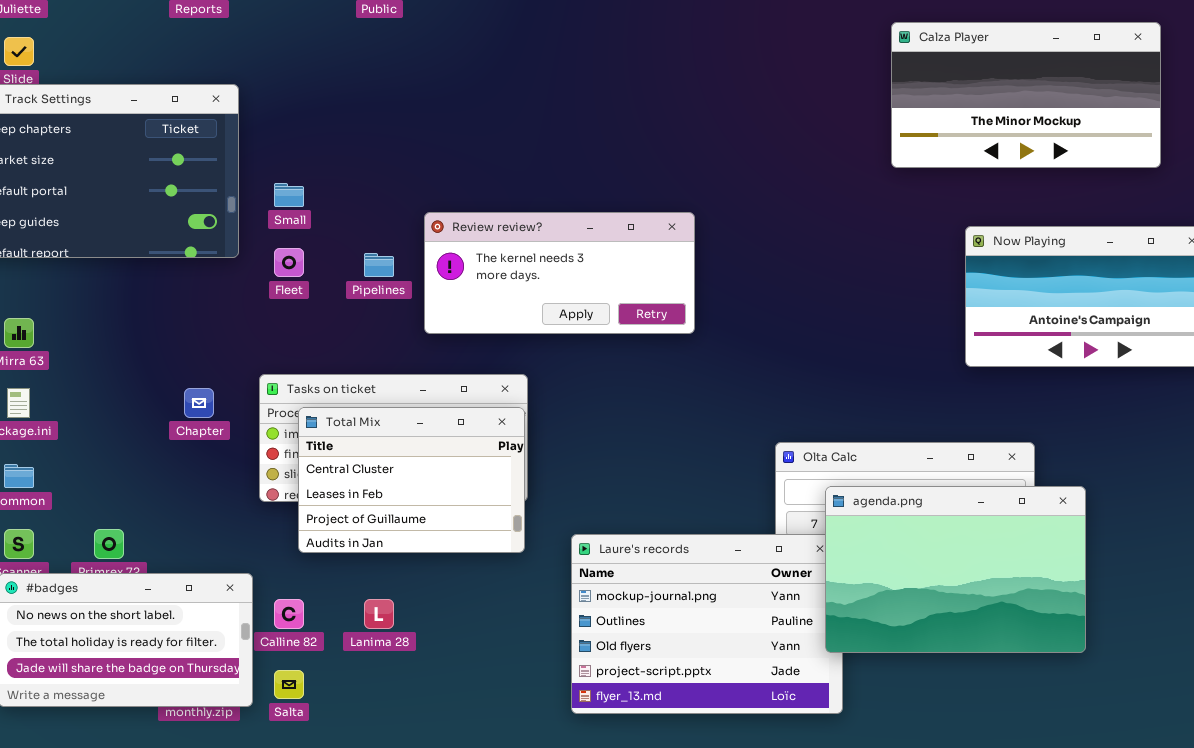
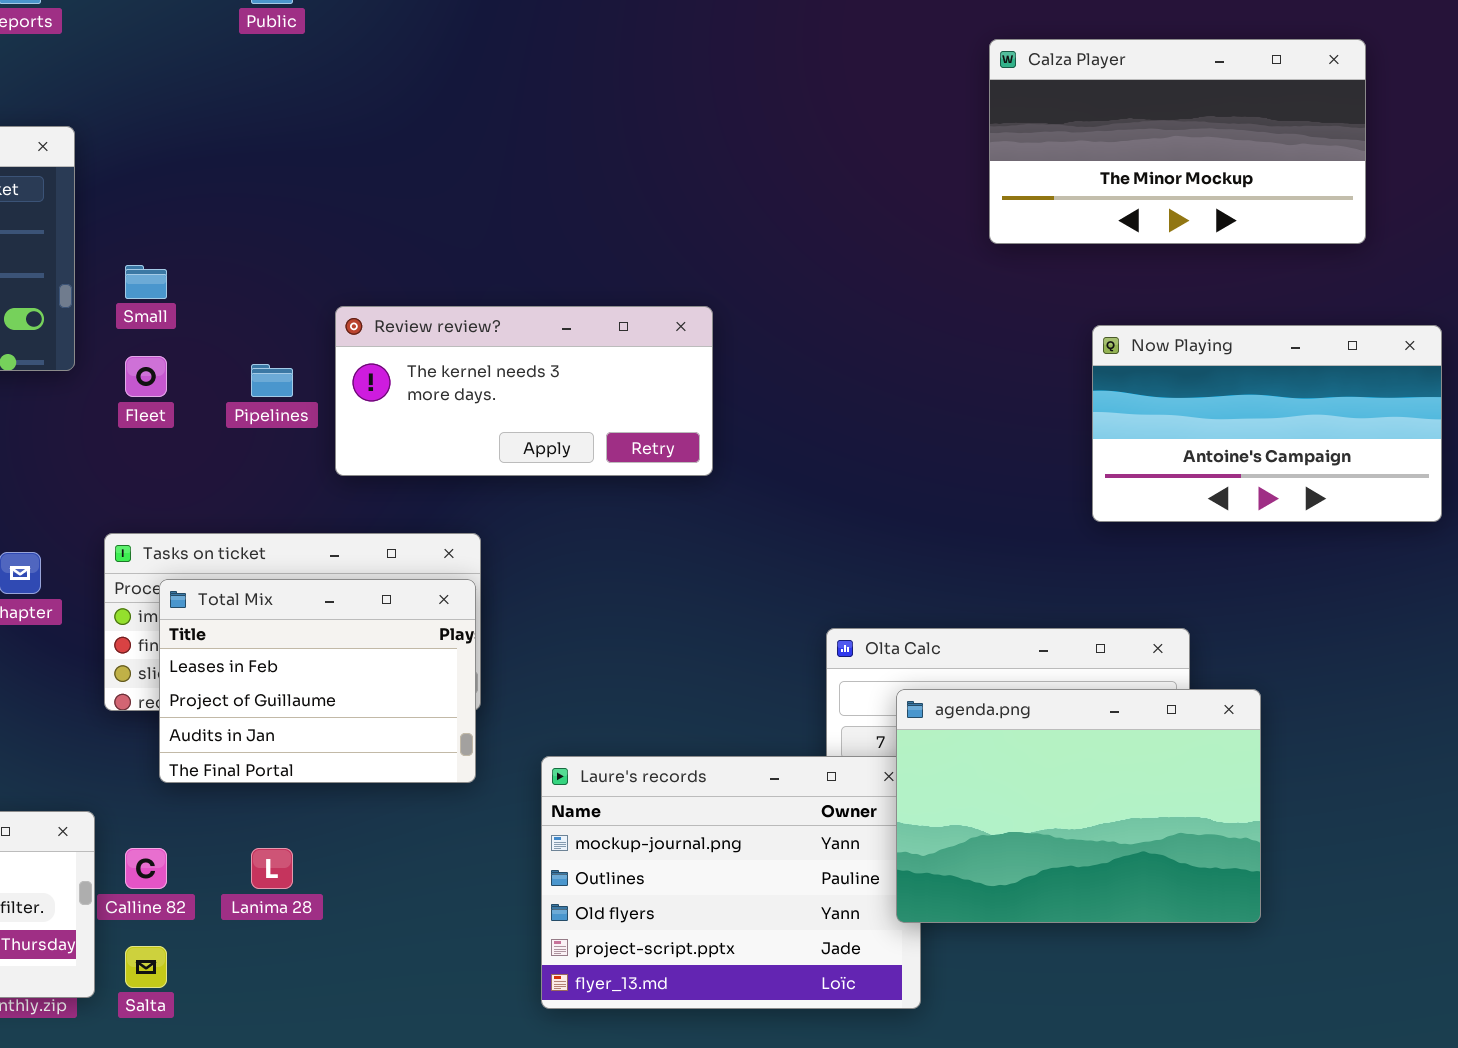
Total Mix: [298,407,525,553] -> [159,579,476,783], scrolled down 1 row

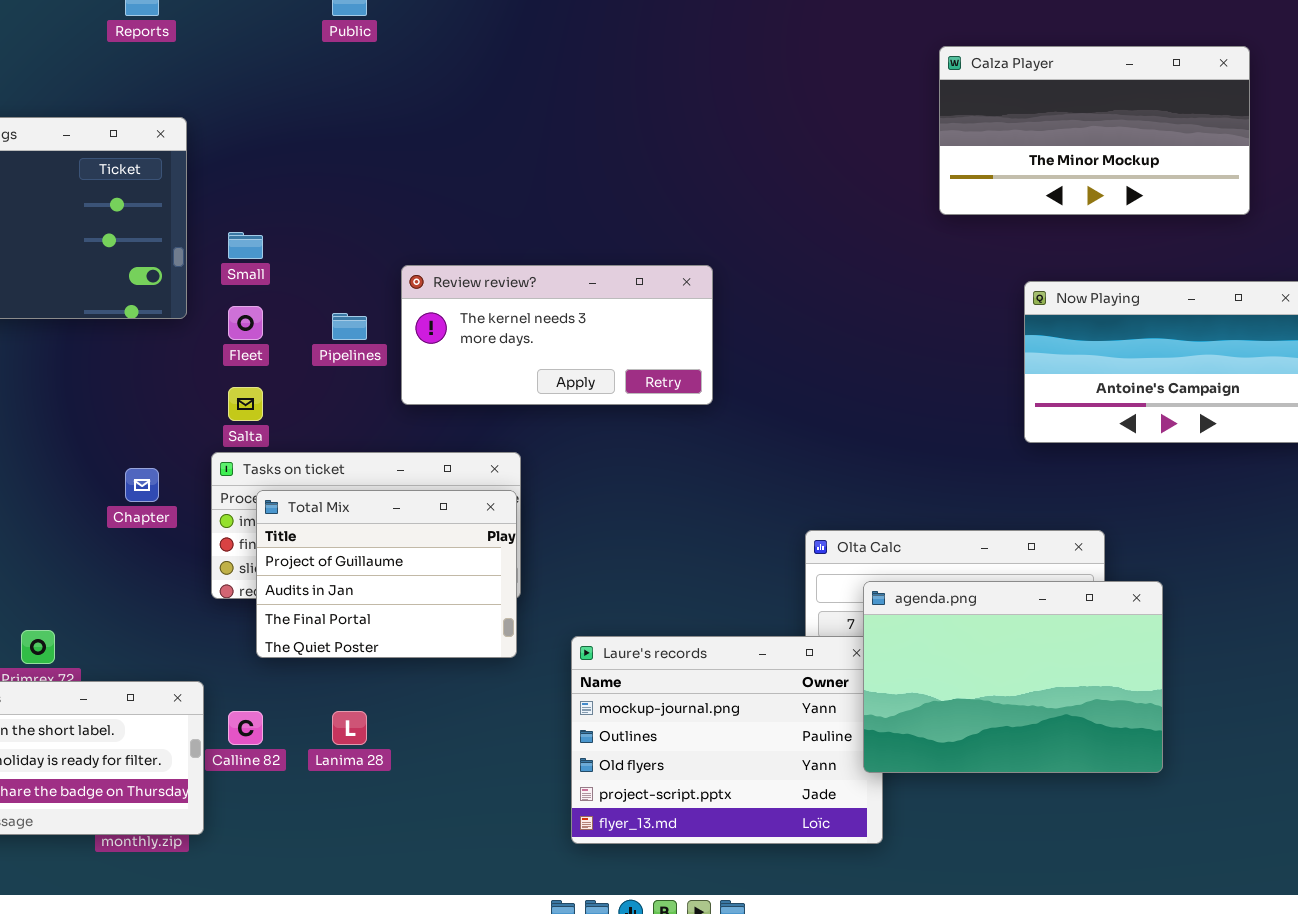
Total Mix: [159,579,476,783] -> [256,490,517,658], scrolled down 1 row
Salta: [125,946,167,988] -> [228,387,263,421], moved

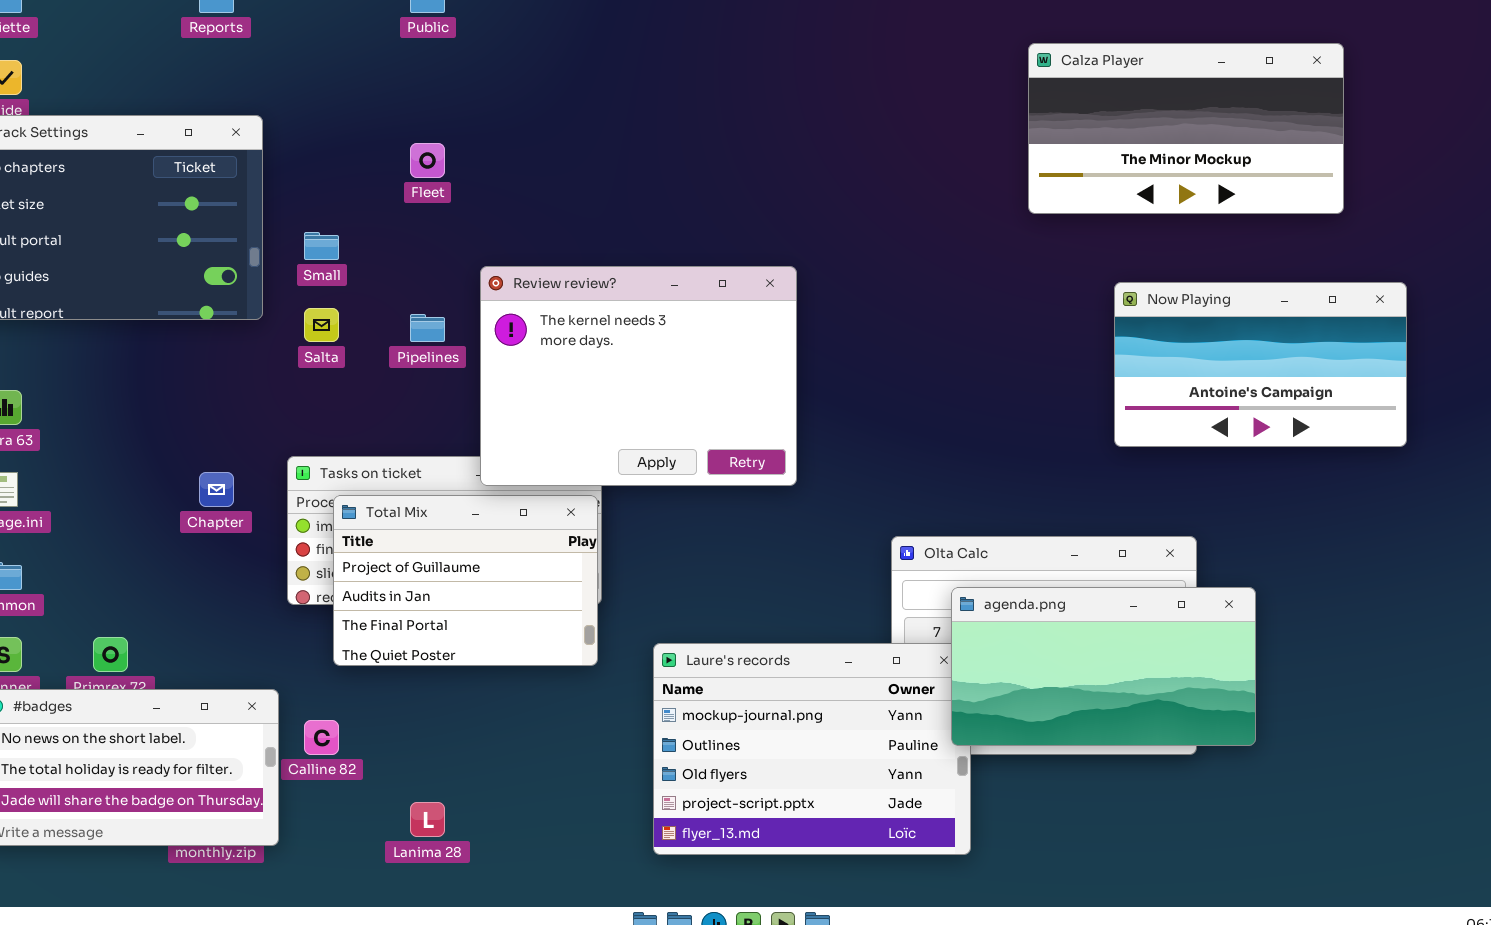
Review review?: [401,265,713,405] -> [480,266,797,486], resized
Fleet: [228,306,263,340] -> [410,143,445,178], moved
Salta: [228,387,263,421] -> [304,308,339,342], moved
agenda.png: [863,581,1163,773] -> [951,587,1256,746], resized
Lanima 28: [332,711,367,745] -> [410,802,445,837], moved

